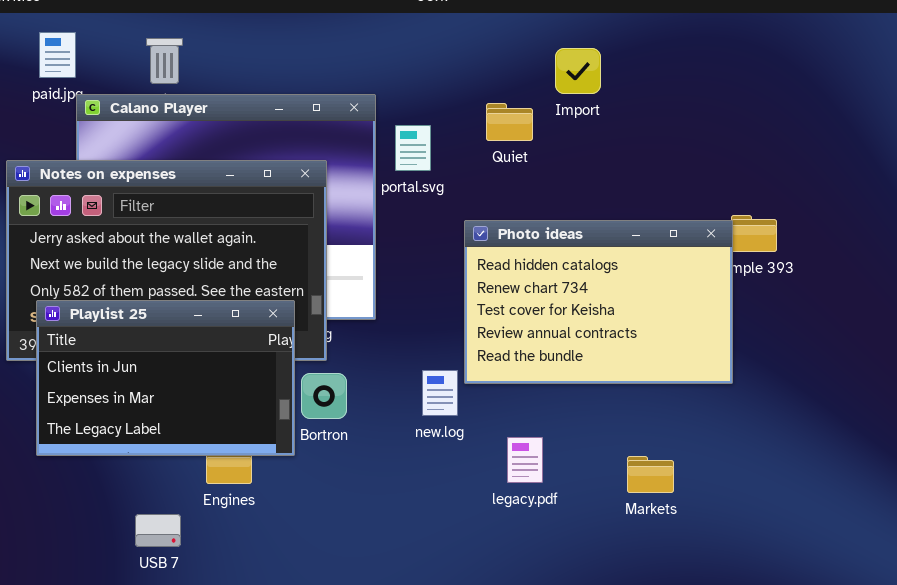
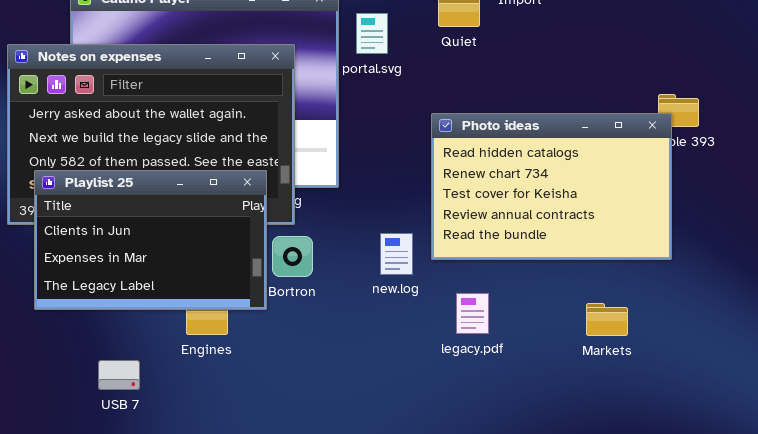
Photo ideas: [464,220,733,384] -> [431,113,672,260], moved
Markets: [627,456,674,493] -> [586,303,628,336], moved
USB 7: [135,514,181,547] -> [98,360,140,390], moved

